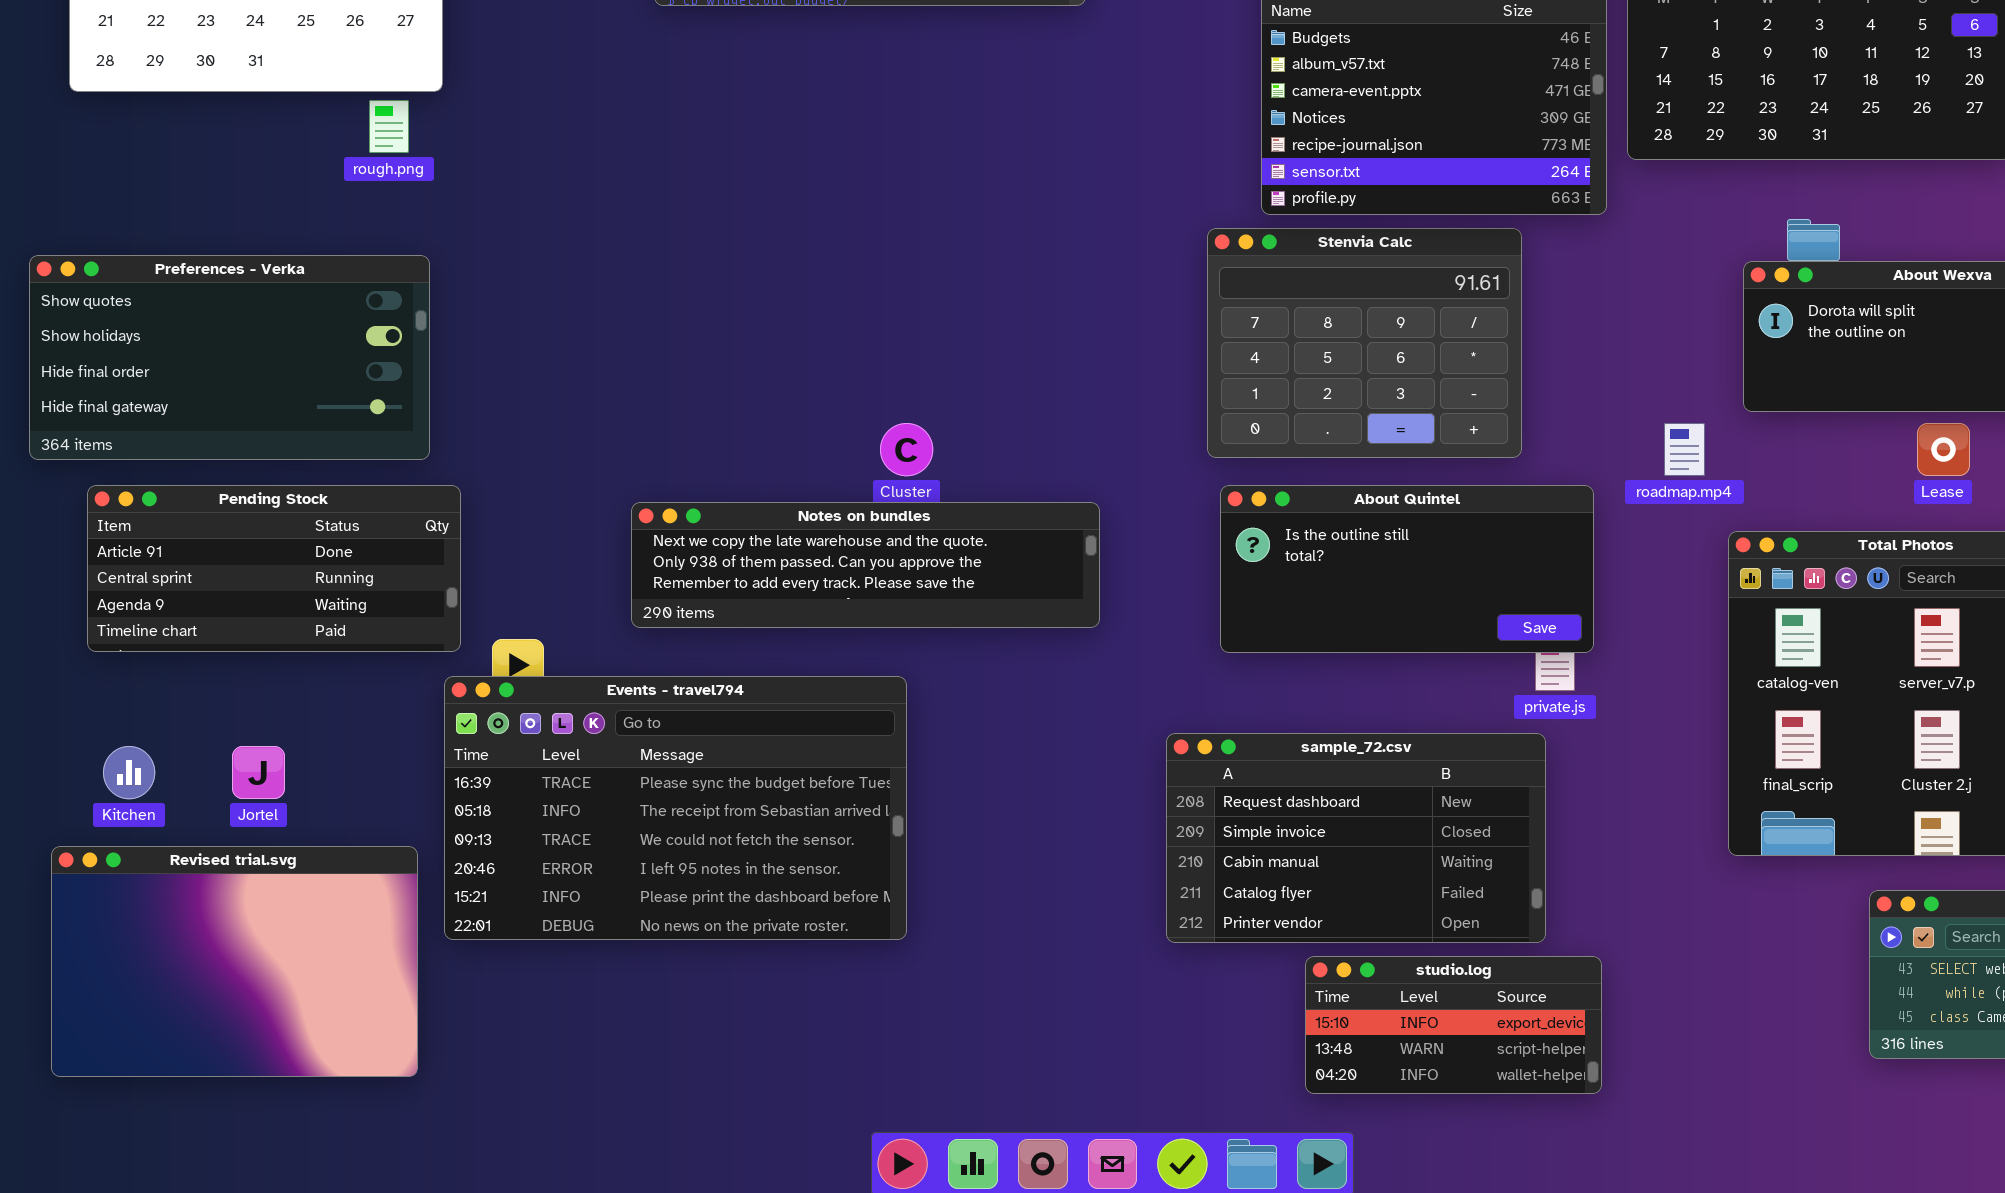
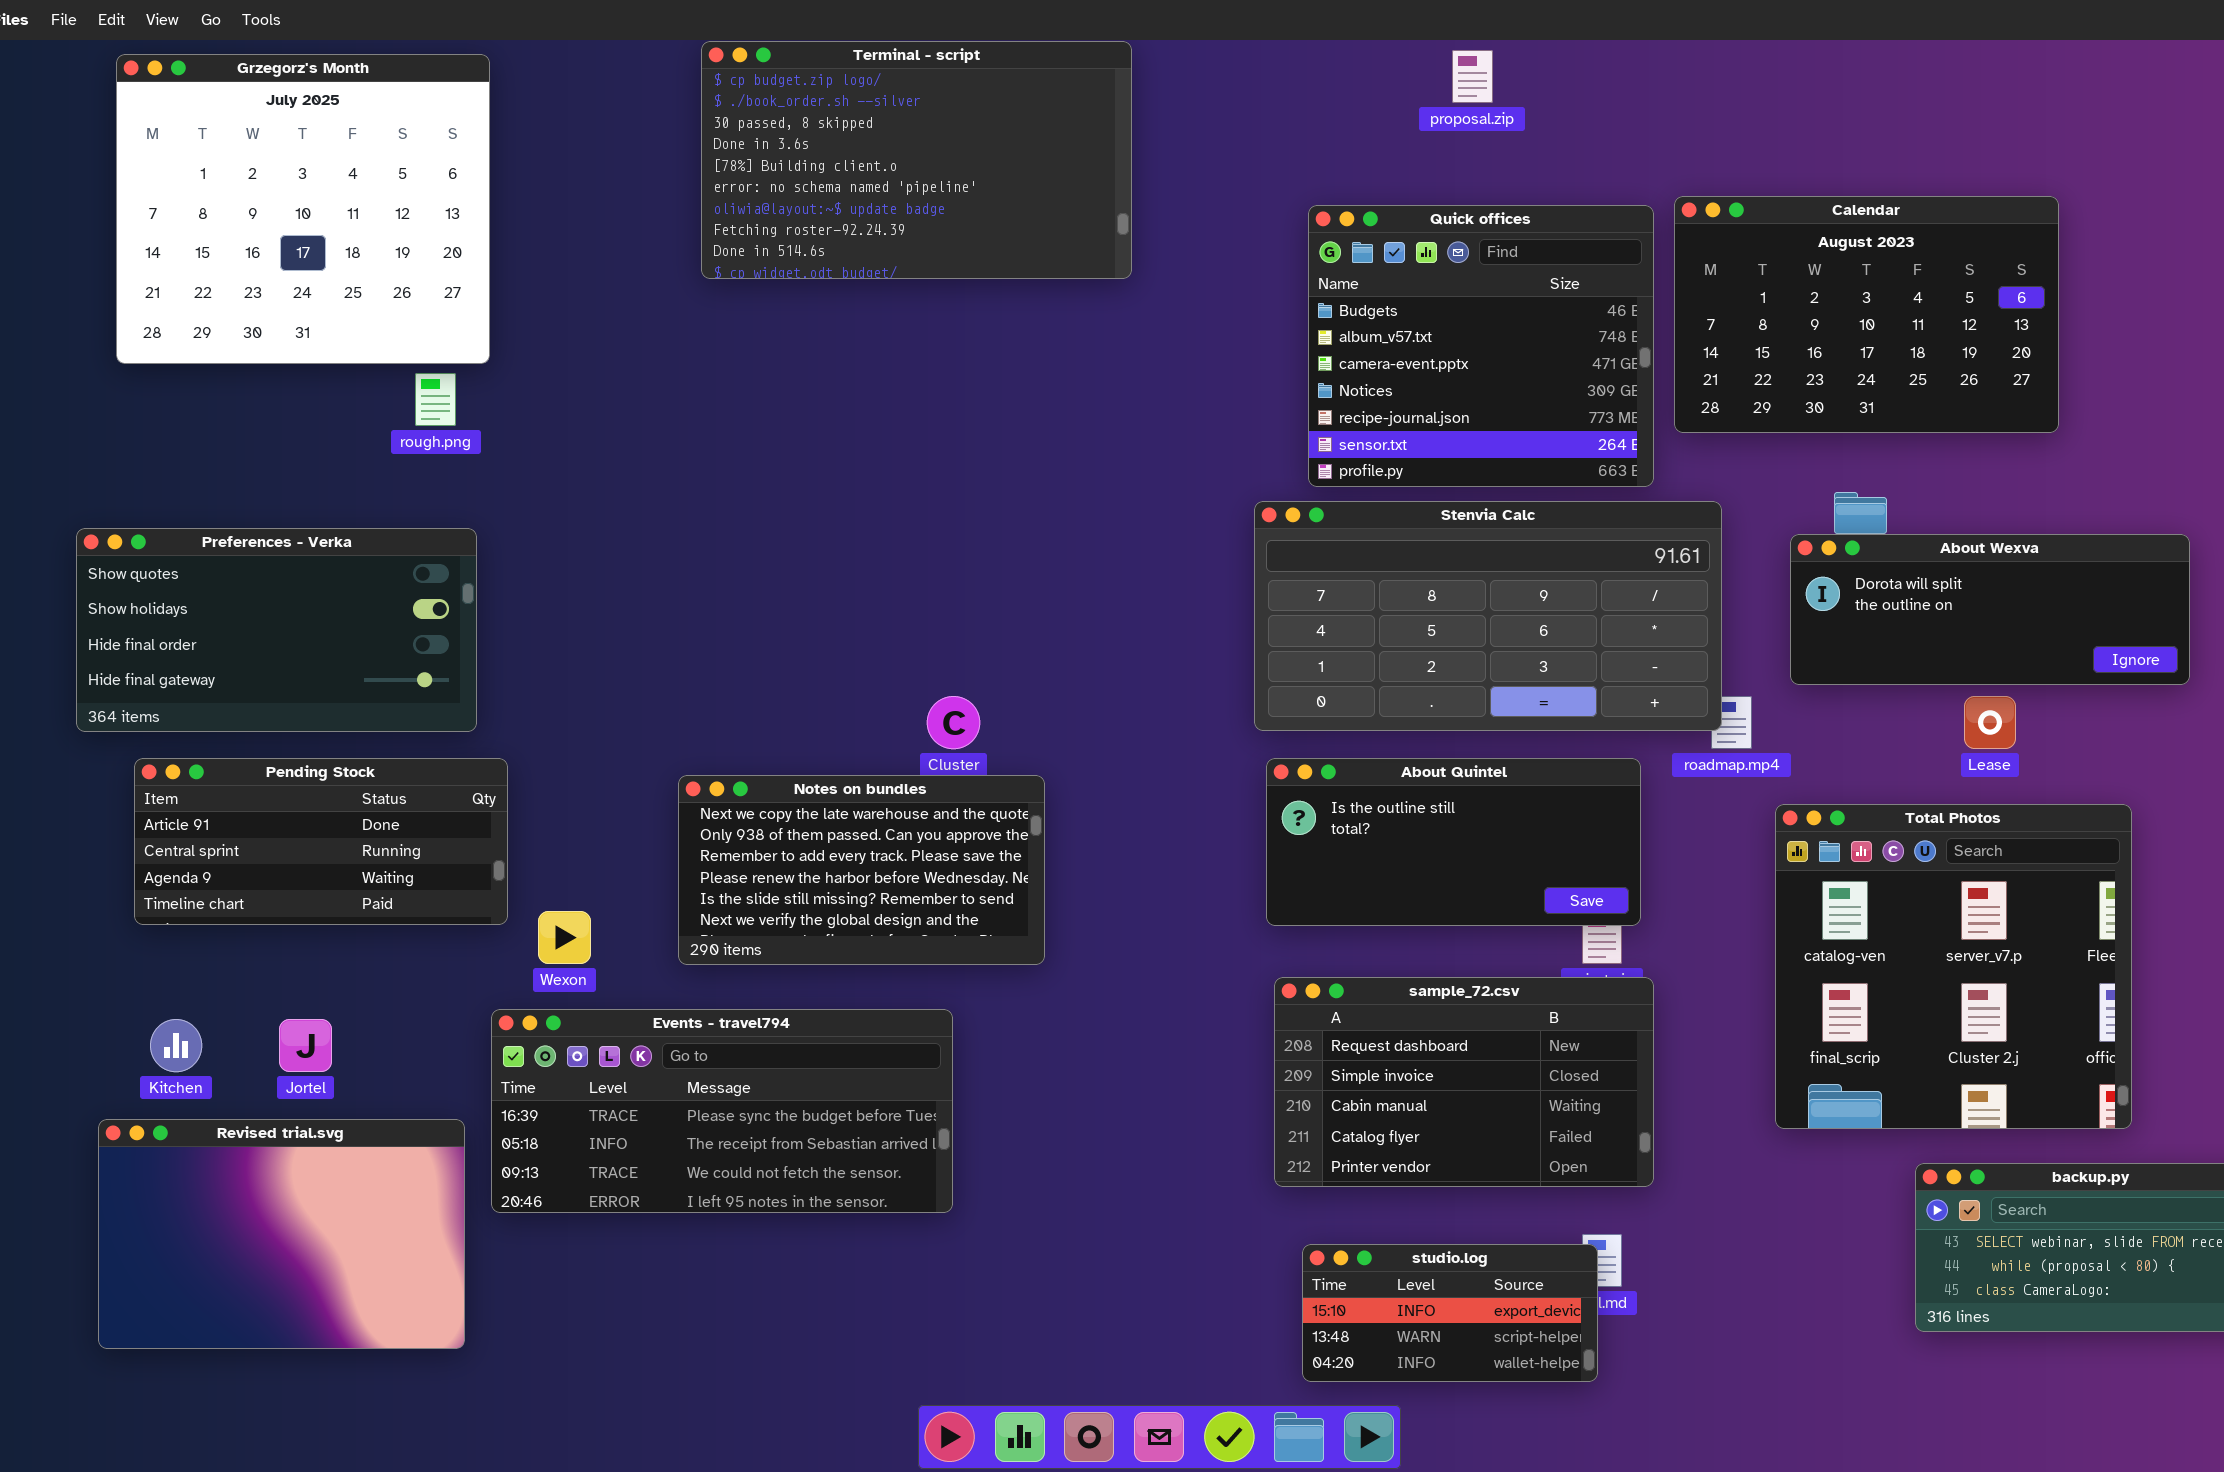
Stenvia Calc: [1207,228,1522,458] -> [1254,501,1722,731], resized
Notes on bundles: [631,502,1100,628] -> [678,775,1045,965], resized
Events - travel794: [444,676,907,940] -> [491,1009,953,1213], resized
sample_72.csv: [1166,733,1546,943] -> [1274,977,1654,1187], moved
studio.log: [1305,956,1602,1094] -> [1302,1244,1598,1382], moved

